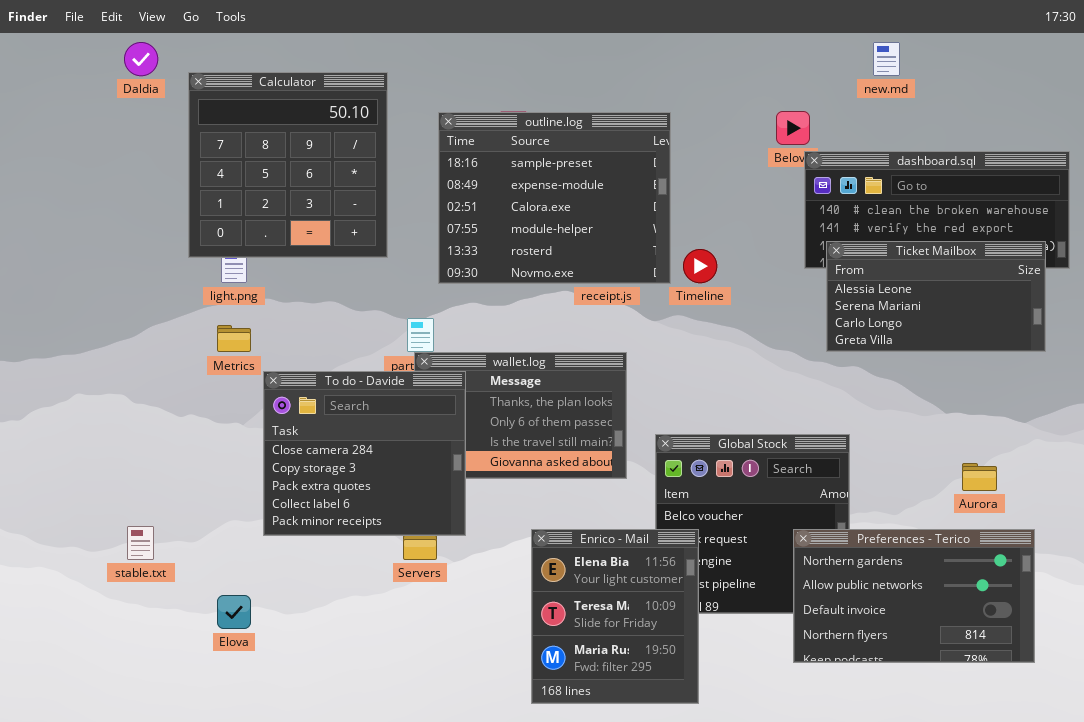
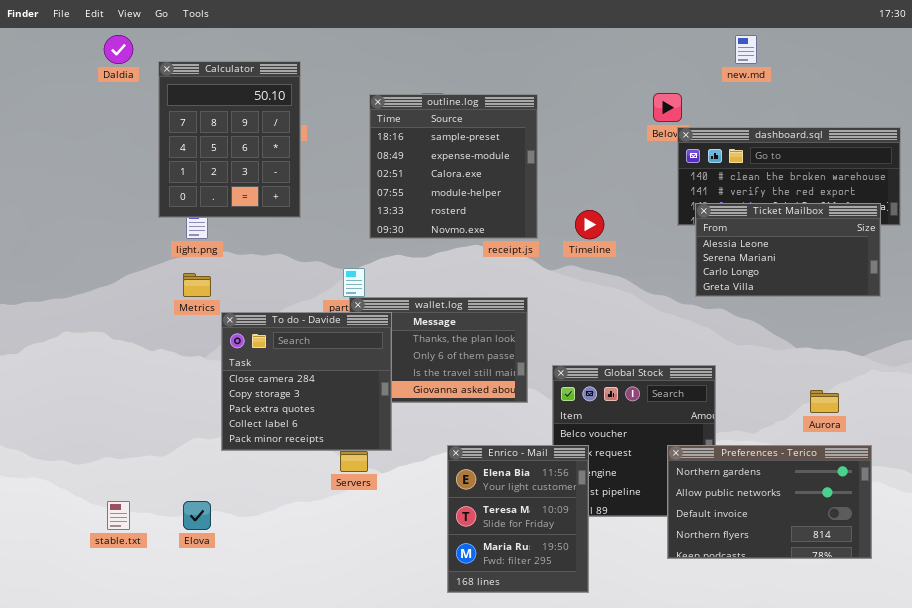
Calculator: [188,72,388,258] -> [158,61,301,218], resized
outline.log: [438,112,671,284] -> [369,94,538,239], resized
stable.txt: [127,526,154,560] -> [107,501,130,530], moved

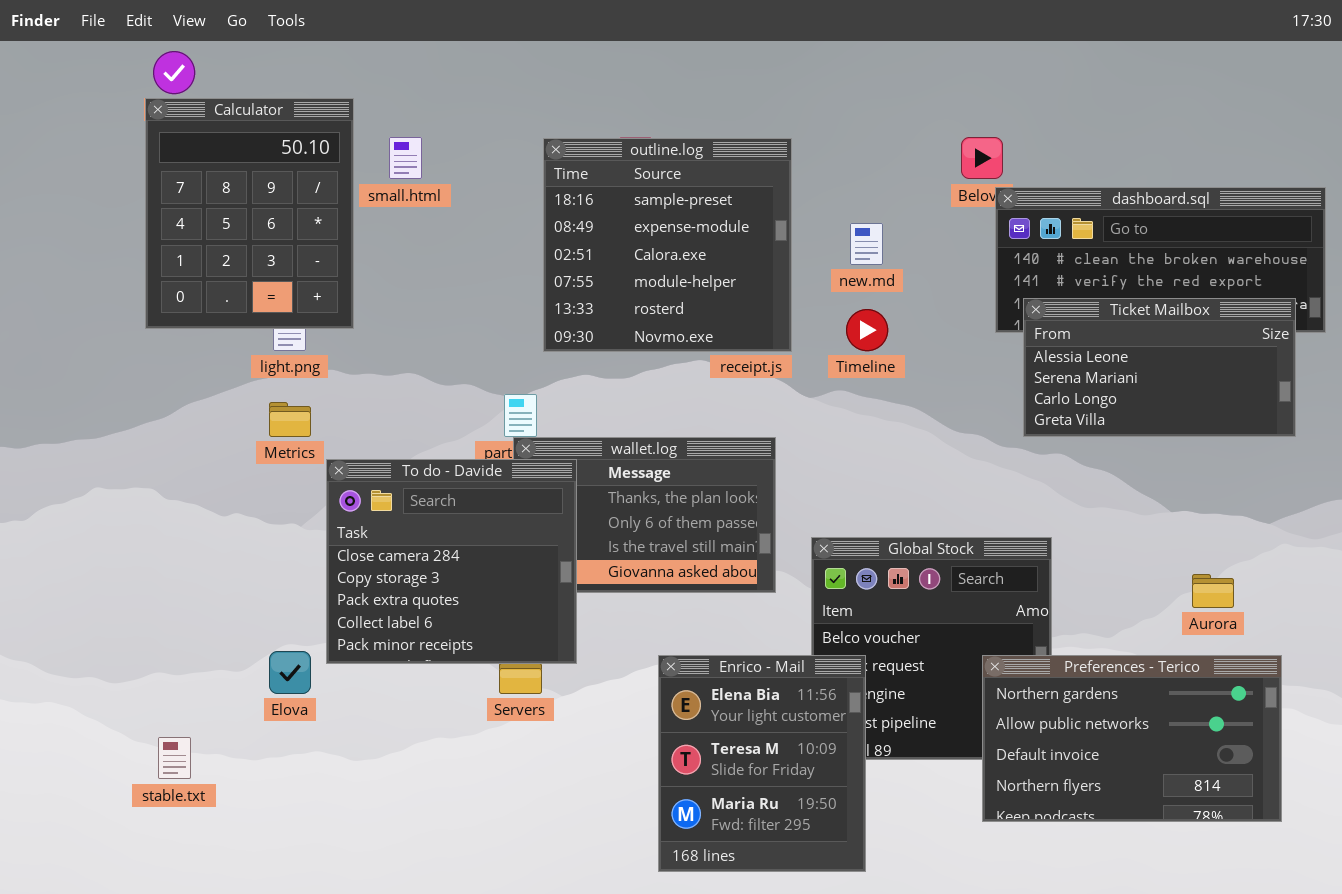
new.md: [735,35,757,64] -> [850,223,883,265], moved
Calculator: [158,61,301,218] -> [145,98,354,329], moved
Elova: [183,501,211,530] -> [269,651,311,694], moved

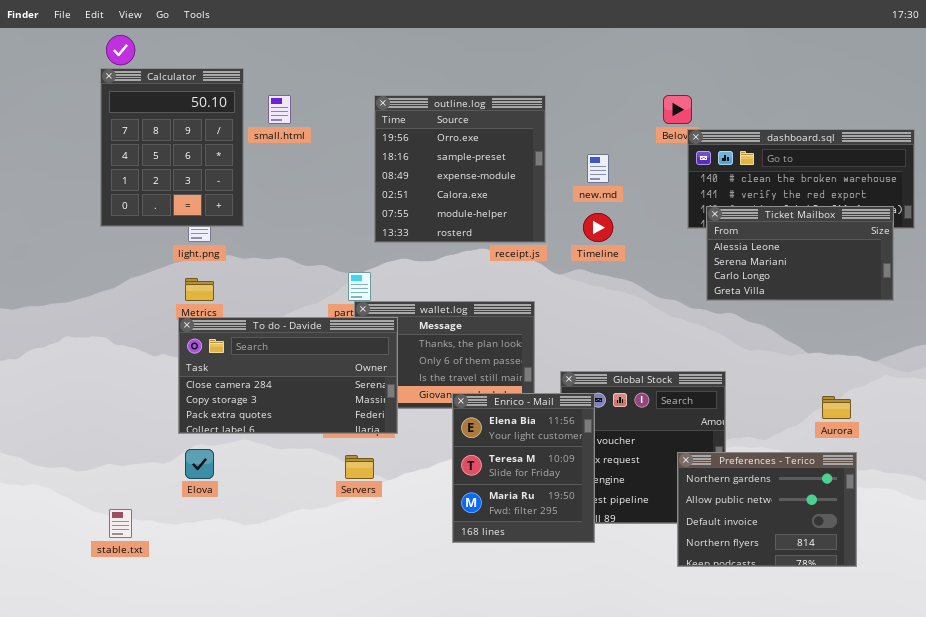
outline.log: [543,138,792,352] -> [374,95,546,243], scrolled up 1 row
To do - Davide: [326,459,577,664] -> [178,317,398,434], resized
Enrico - Mail: [658,655,866,872] -> [452,393,595,543], moved
Preferences - Terico: [982,655,1282,822] -> [677,452,857,567], resized

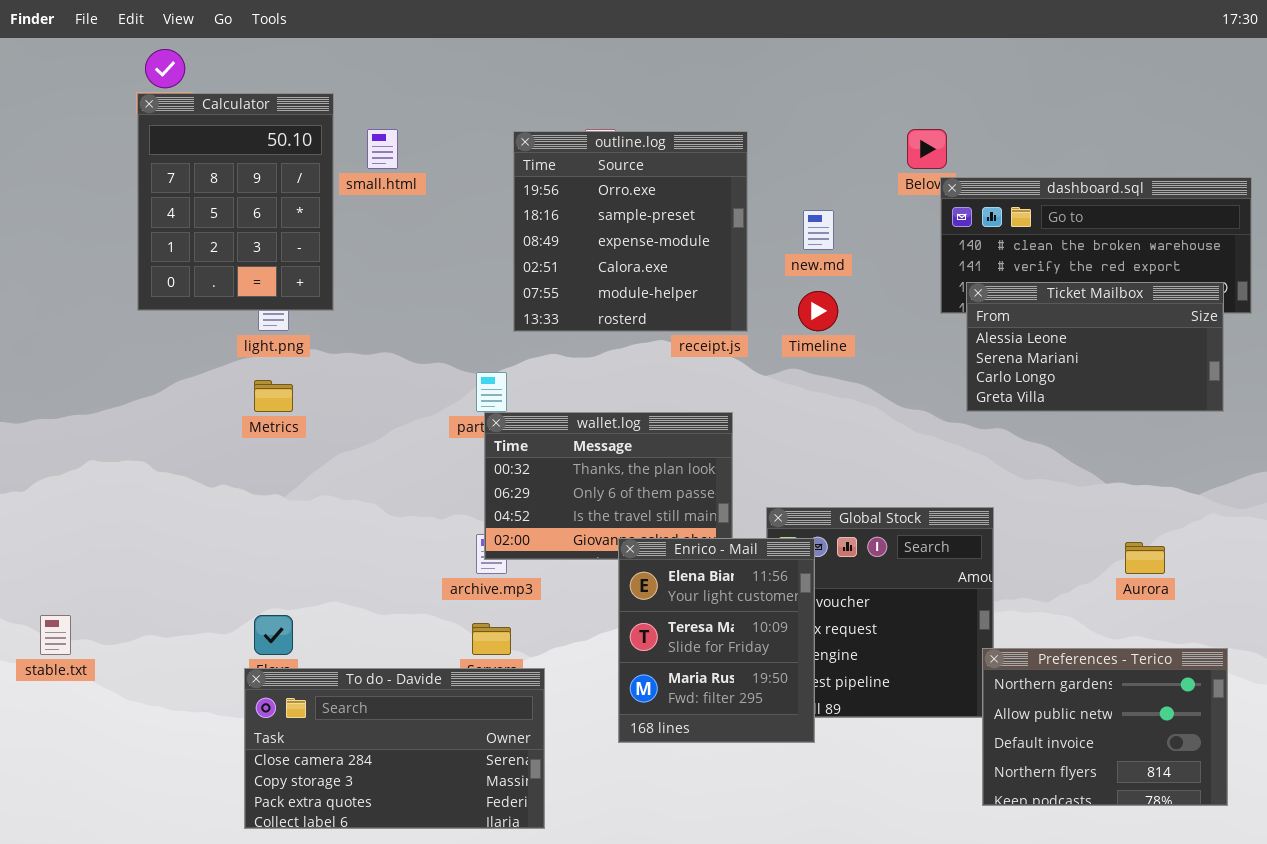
To do - Davide: [178,317,398,434] -> [244,668,545,829], moved
Preferences - Terico: [677,452,857,567] -> [982,648,1228,806], moved
stable.txt: [109,509,132,538] -> [40,615,71,655], moved

